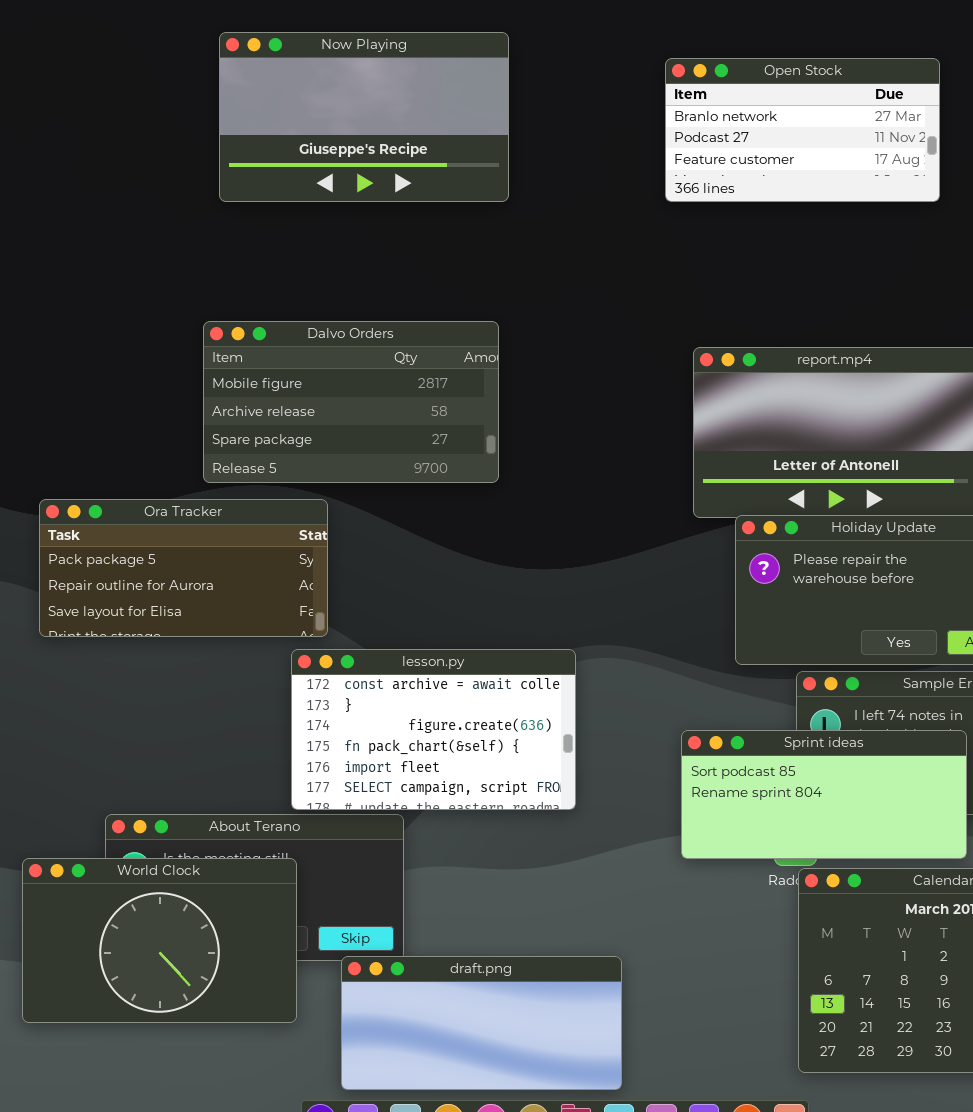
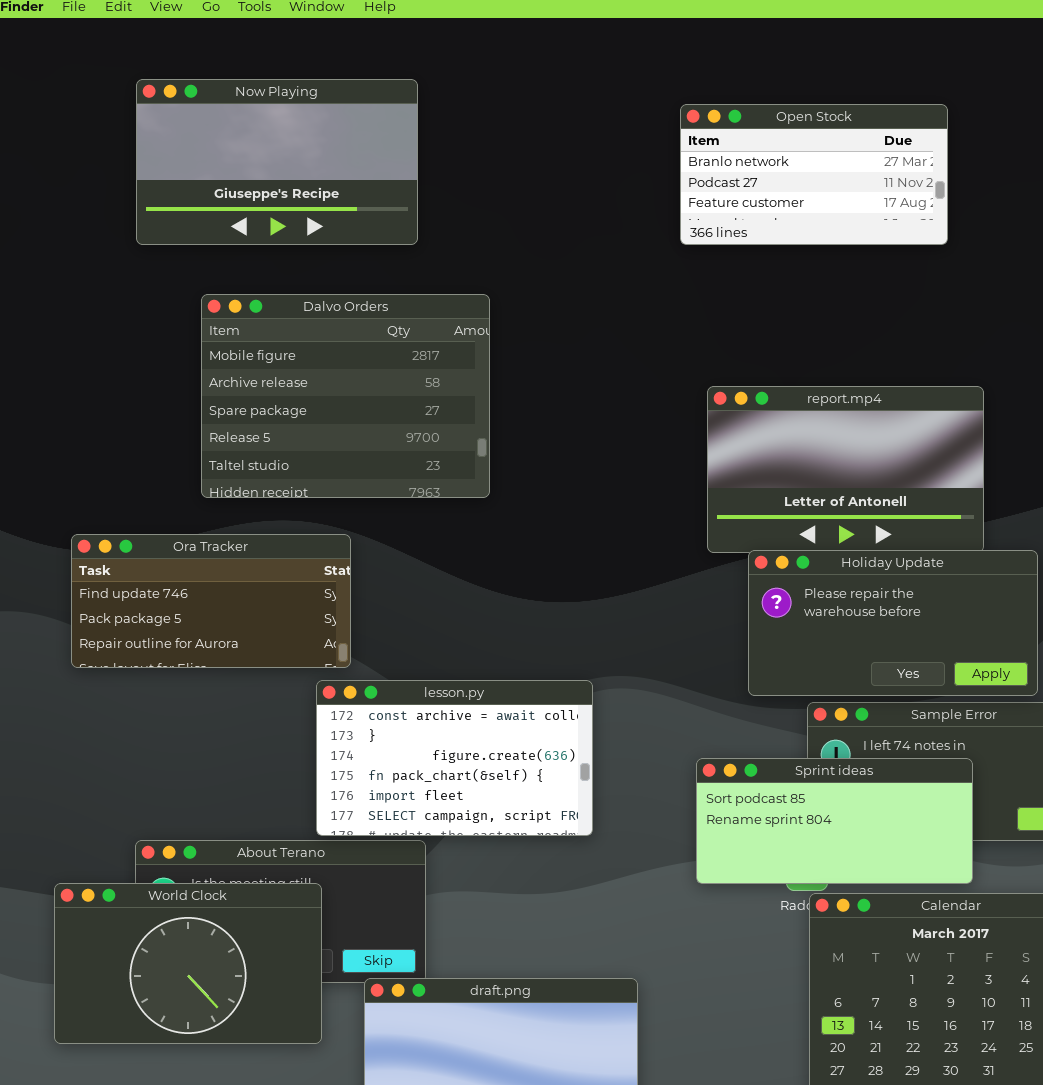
Now Playing: [219,32,509,202] -> [136,79,418,245], moved
Dalvo Orders: [203,321,499,483] -> [201,294,490,498], moved, resized
Ora Tracker: [39,499,328,637] -> [71,534,351,668], scrolled up 1 row

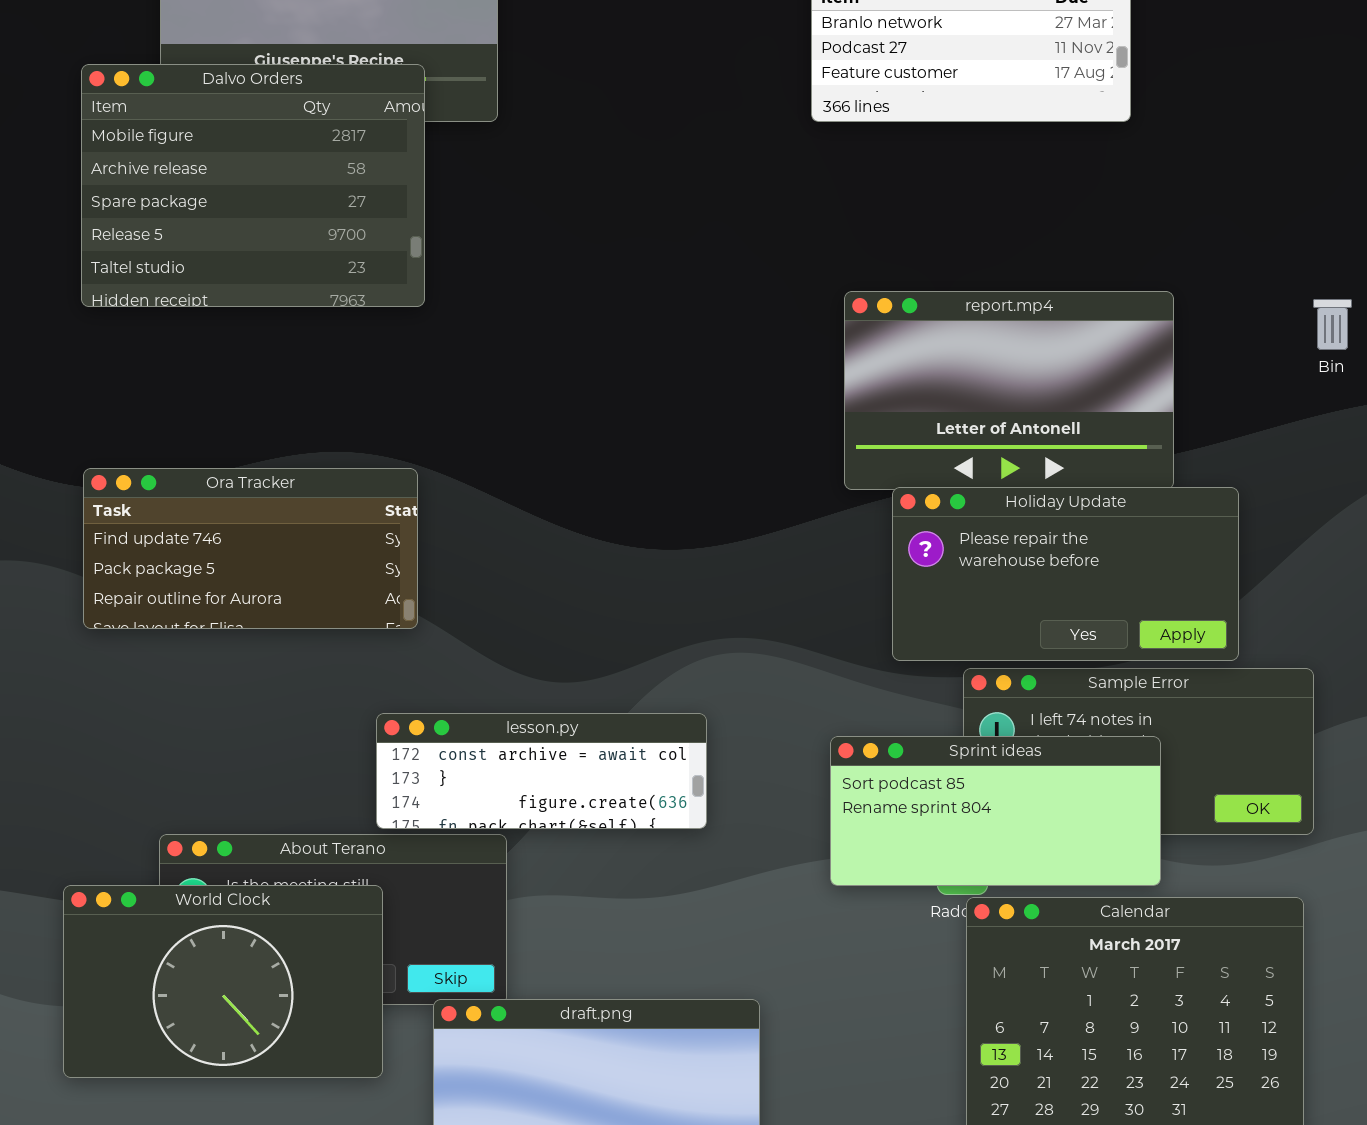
Dalvo Orders: [201,294,490,498] -> [81,64,425,307], moved
lesson.py: [316,680,593,836] -> [376,713,707,829], resized

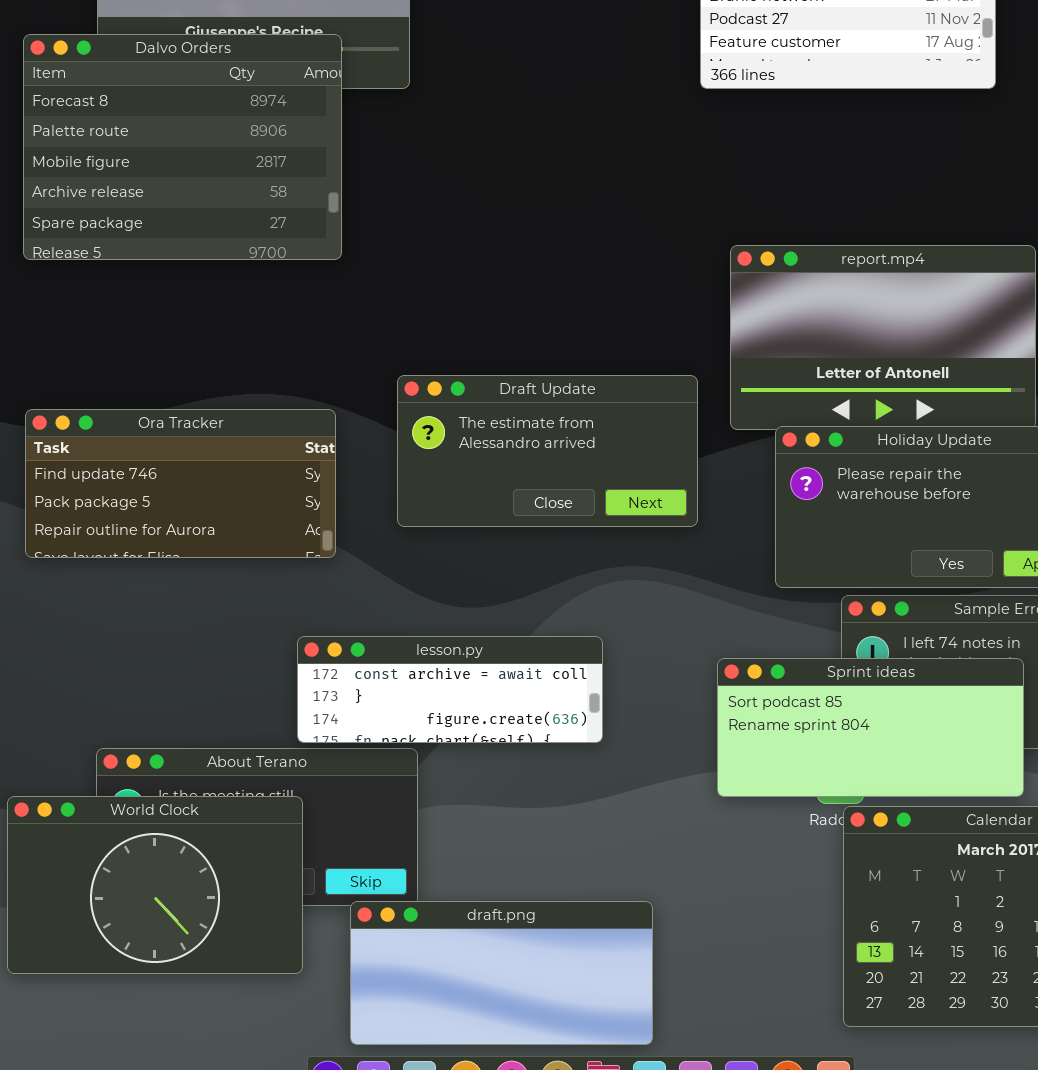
Dalvo Orders: [81,64,425,307] -> [23,34,342,260], scrolled up 2 rows
Draft Update: none -> [397,375,698,527], opened

